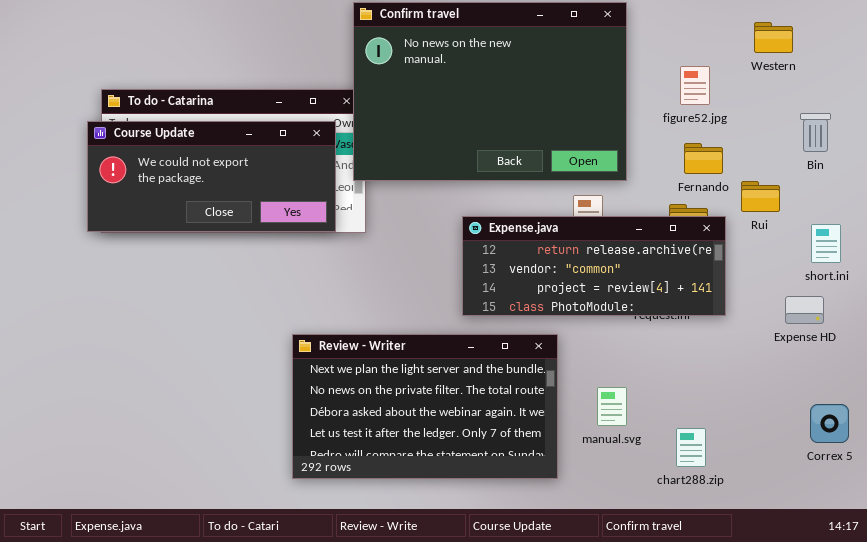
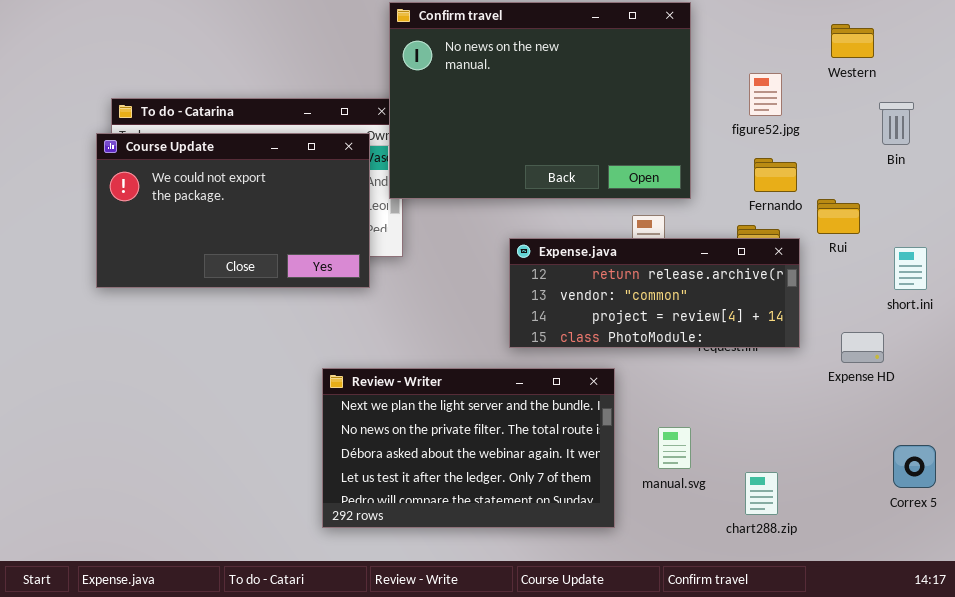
Bin: [800,113,831,152] -> [879,102,914,145], moved
Course Update: [87,121,336,232] -> [96,133,370,288], resized
Expense HD: [785,296,824,324] -> [841,332,884,363], moved

